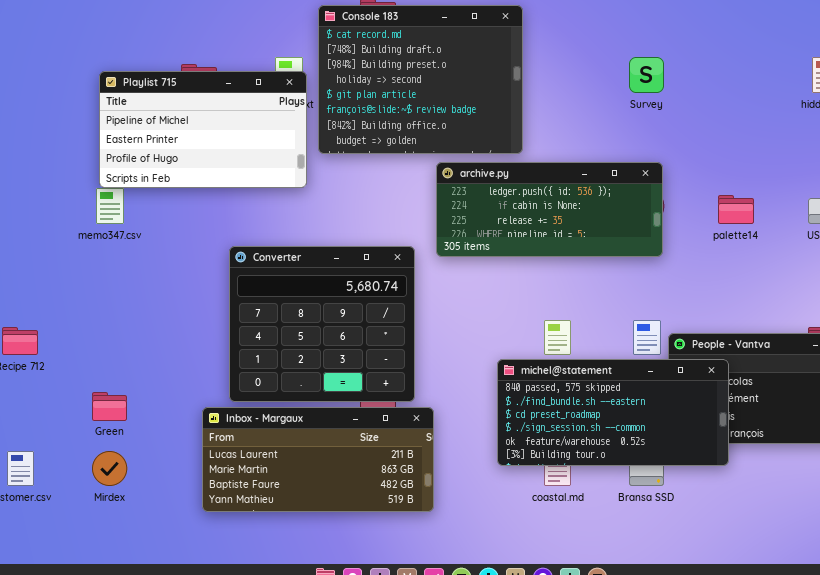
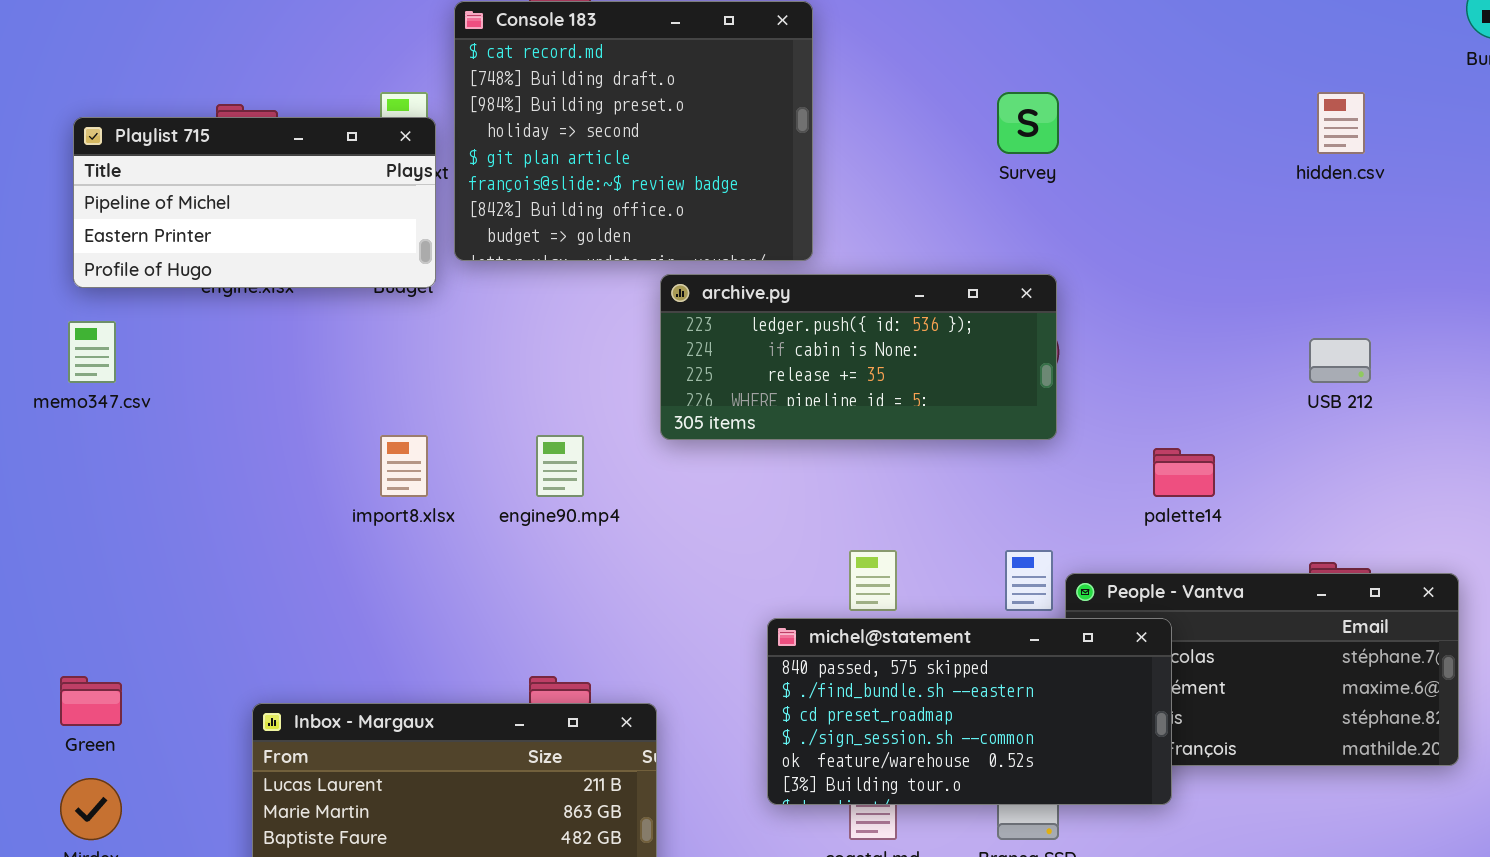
Playlist 715: [99,71,307,188] -> [73,117,436,288], resized
palette14: [718,195,754,224] -> [1153,448,1215,497], moved
Converter: [229,246,415,402] -> none, closed

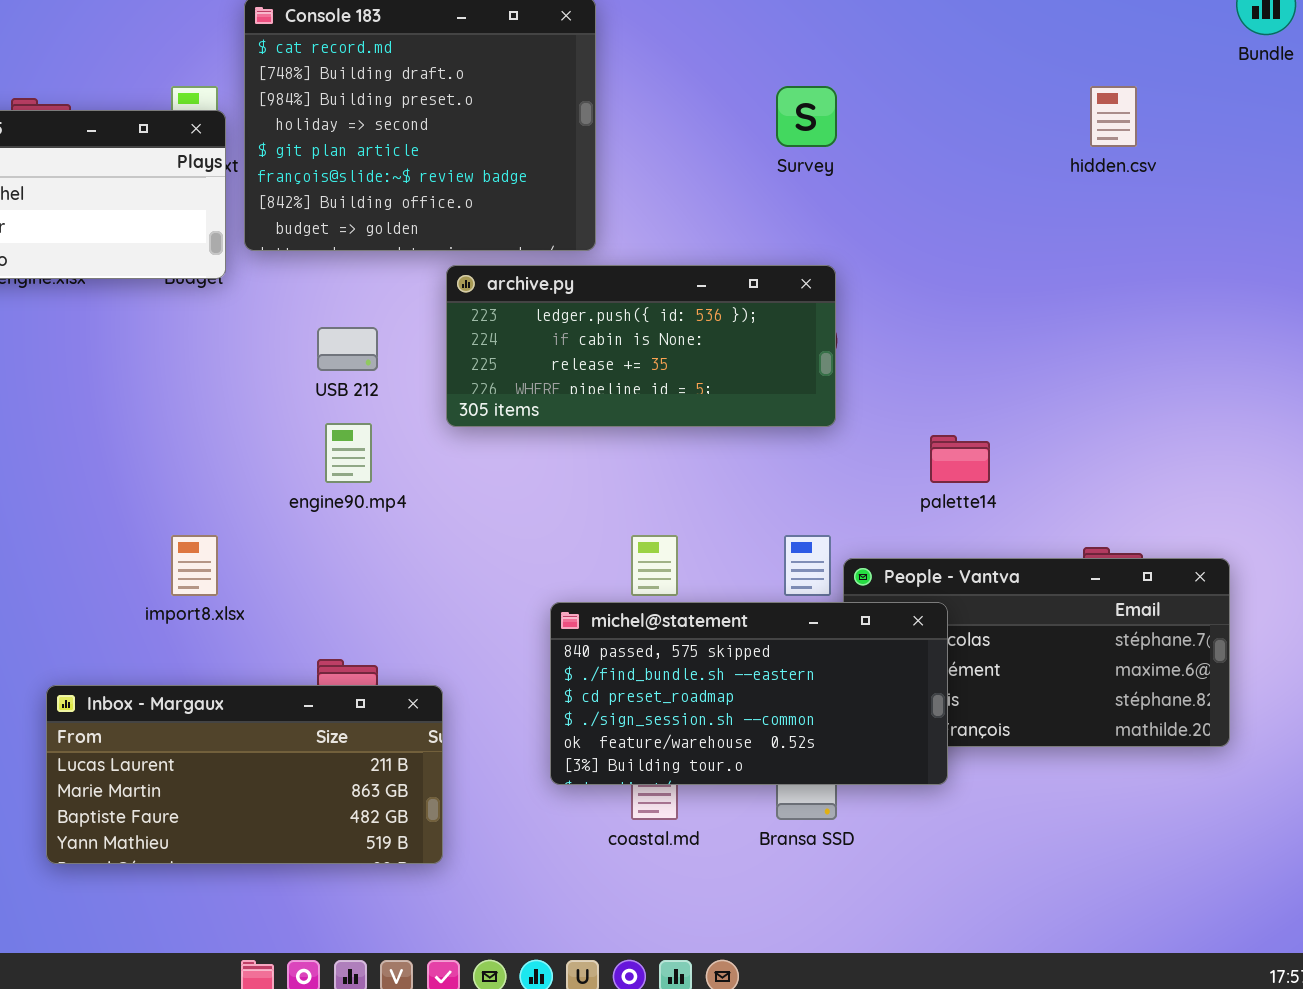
USB 212: [1309,338,1371,383] -> [317,327,378,371], moved
import8.xlsx: [380,435,428,497] -> [171,535,218,596], moved

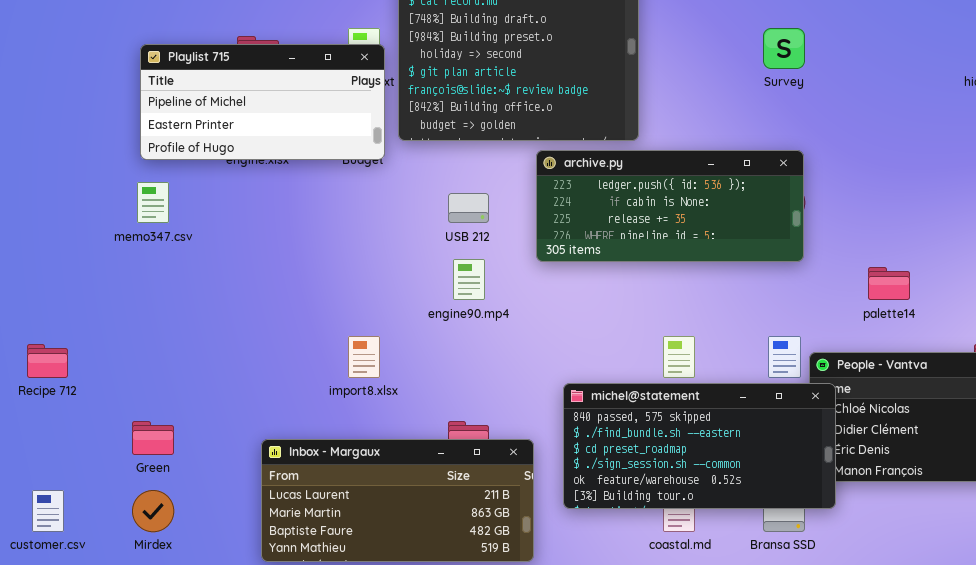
michel@statement: [550,602,948,785] -> [563,383,836,509], moved

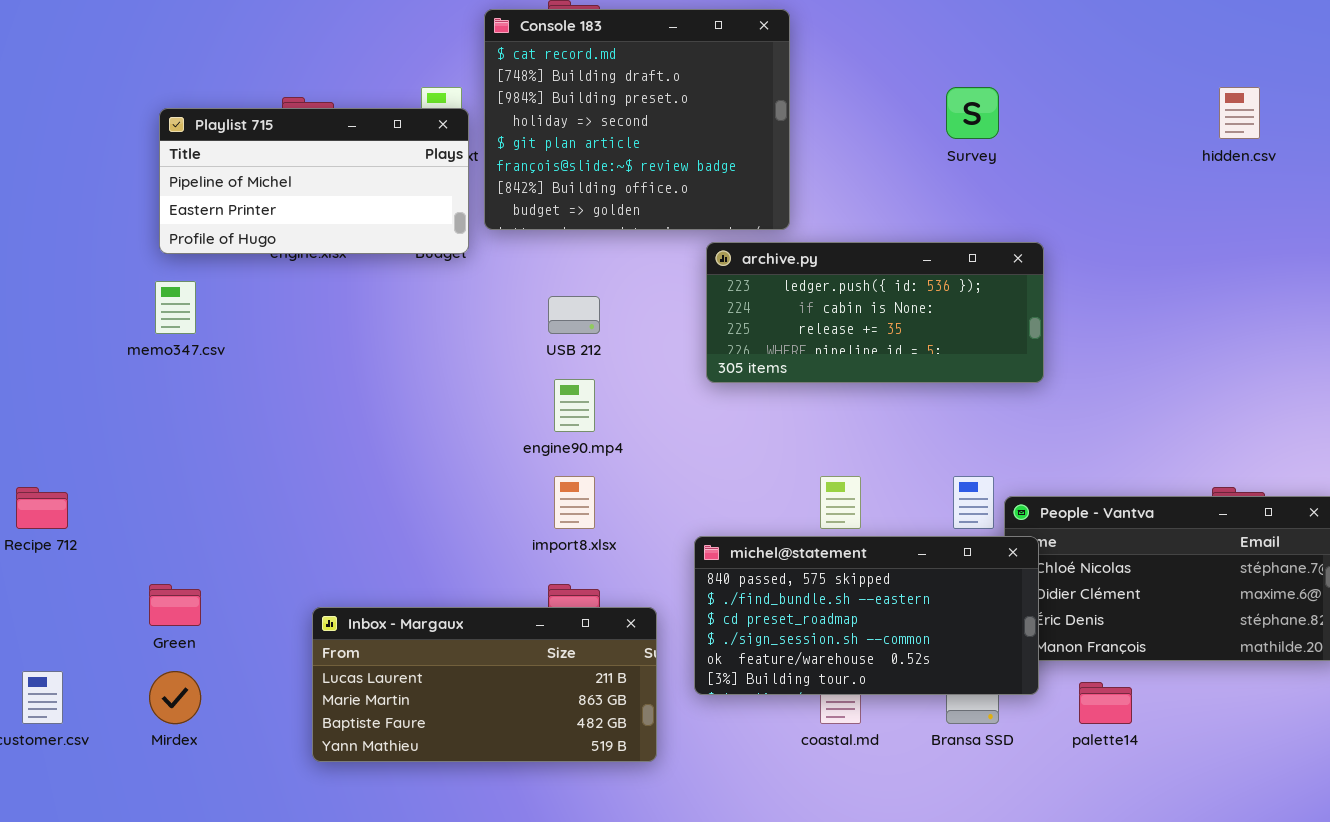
archive.py: [536,150,804,262] -> [706,242,1044,383], moved
palette14: [868,267,910,300] -> [1079,682,1132,724], moved
import8.xlsx: [348,336,380,378] -> [554,476,595,529], moved

